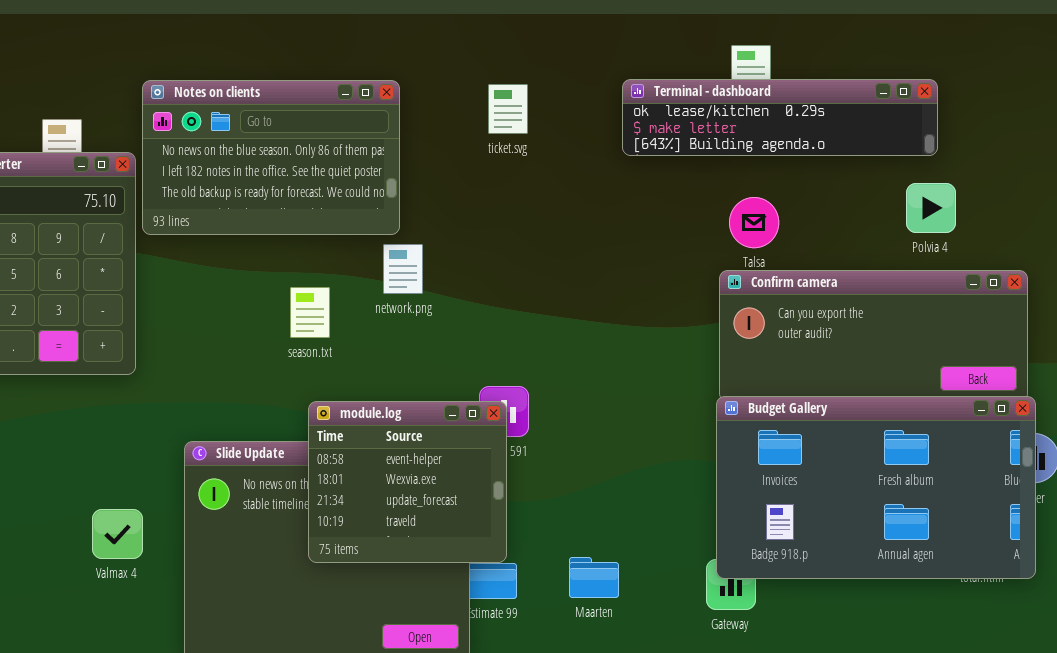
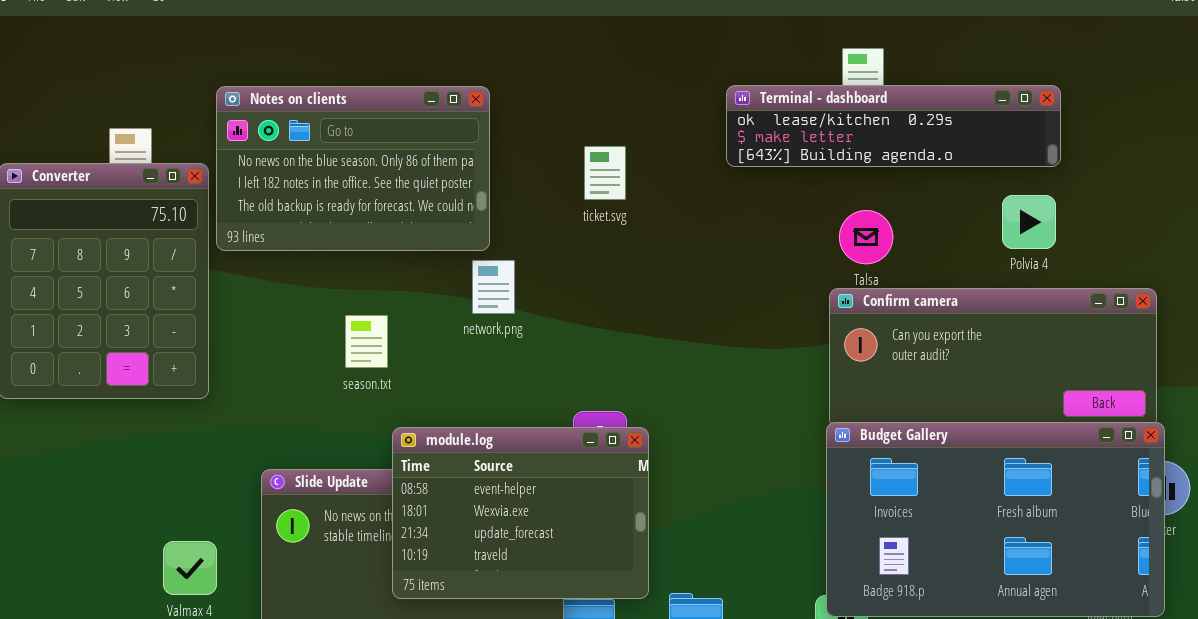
ticket.svg: [488,84,528,134] -> [584,146,626,200], moved
Polvia 4: [906,183,956,233] -> [1002,195,1056,249], moved
season.txt: [290,287,330,338] -> [345,315,388,368], moved
module.log: [308,401,507,563] -> [392,427,649,599], resized

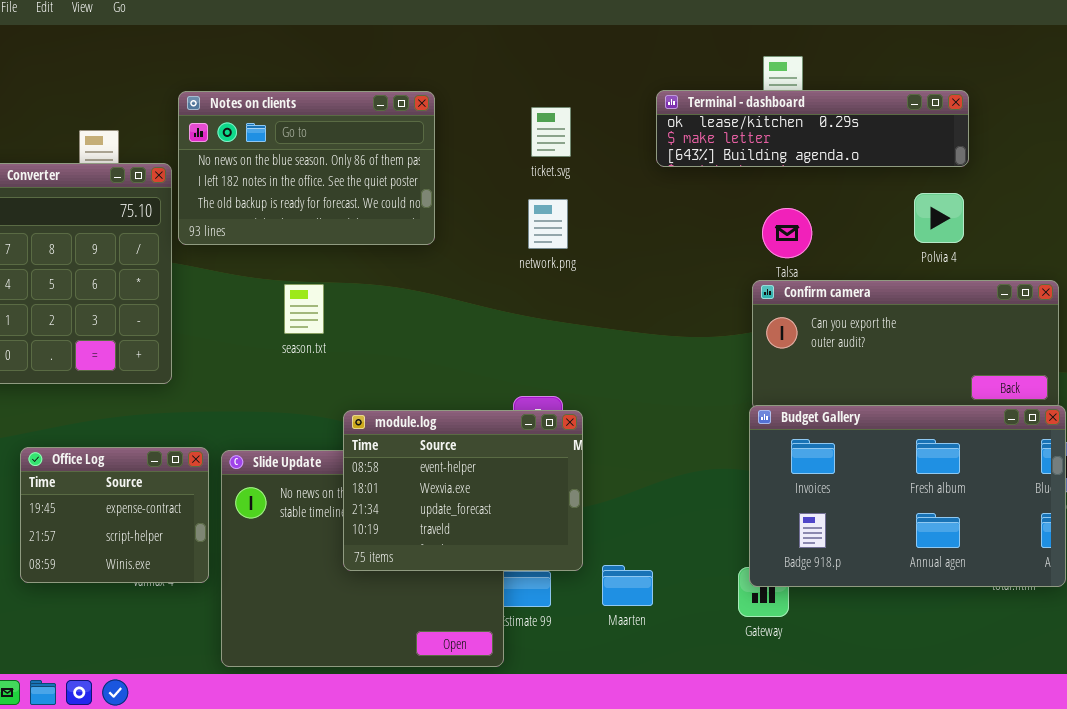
ticket.svg: [584,146,626,200] -> [531,107,571,157], moved
network.png: [472,260,515,314] -> [528,199,568,249], moved
season.txt: [345,315,388,368] -> [284,284,324,334], moved
Office Log: none -> [20,447,209,583], opened

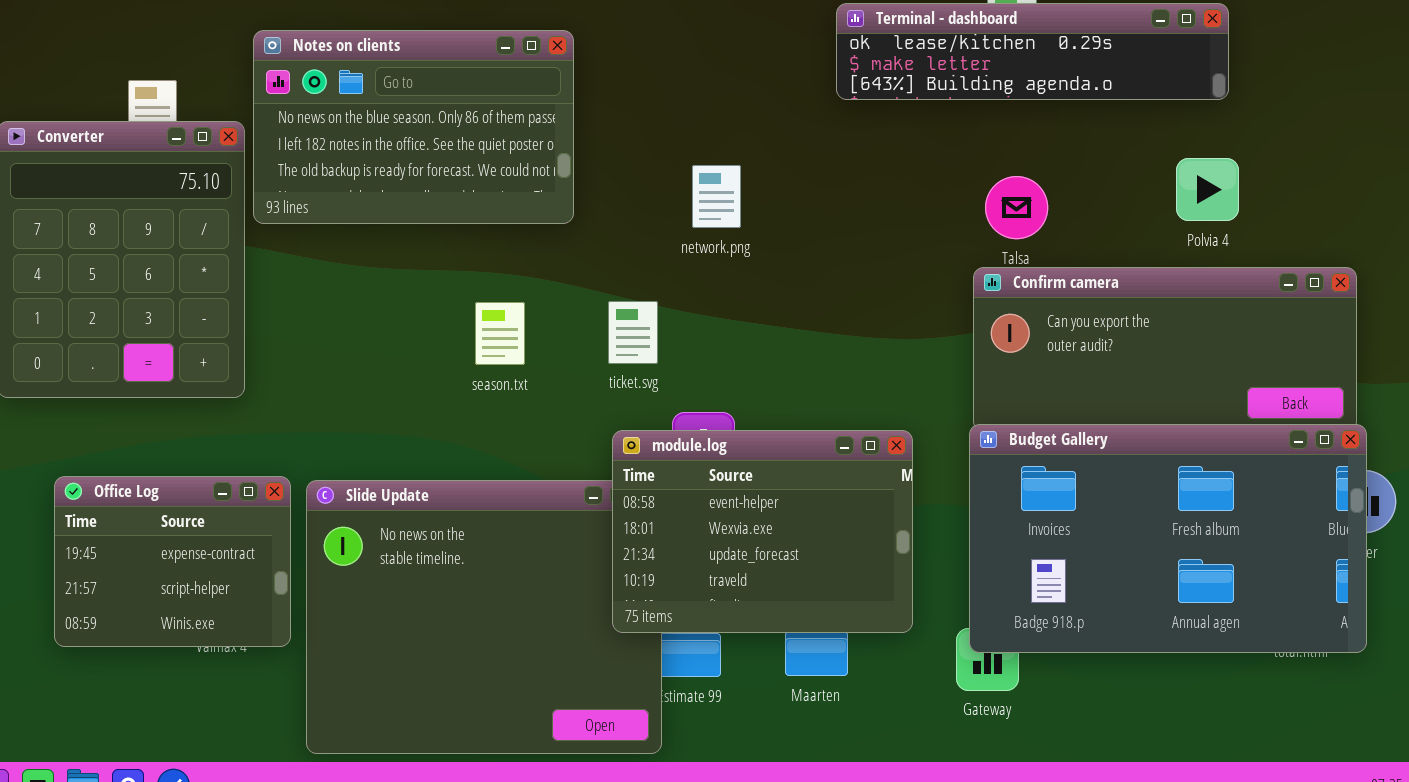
Terminal - dashboard: [656,90,969,167] -> [836,3,1229,100], moved
ticket.svg: [531,107,571,157] -> [608,301,658,364], moved
season.txt: [284,284,324,334] -> [475,302,525,365], moved
module.log: [343,410,583,571] -> [612,430,913,633], moved

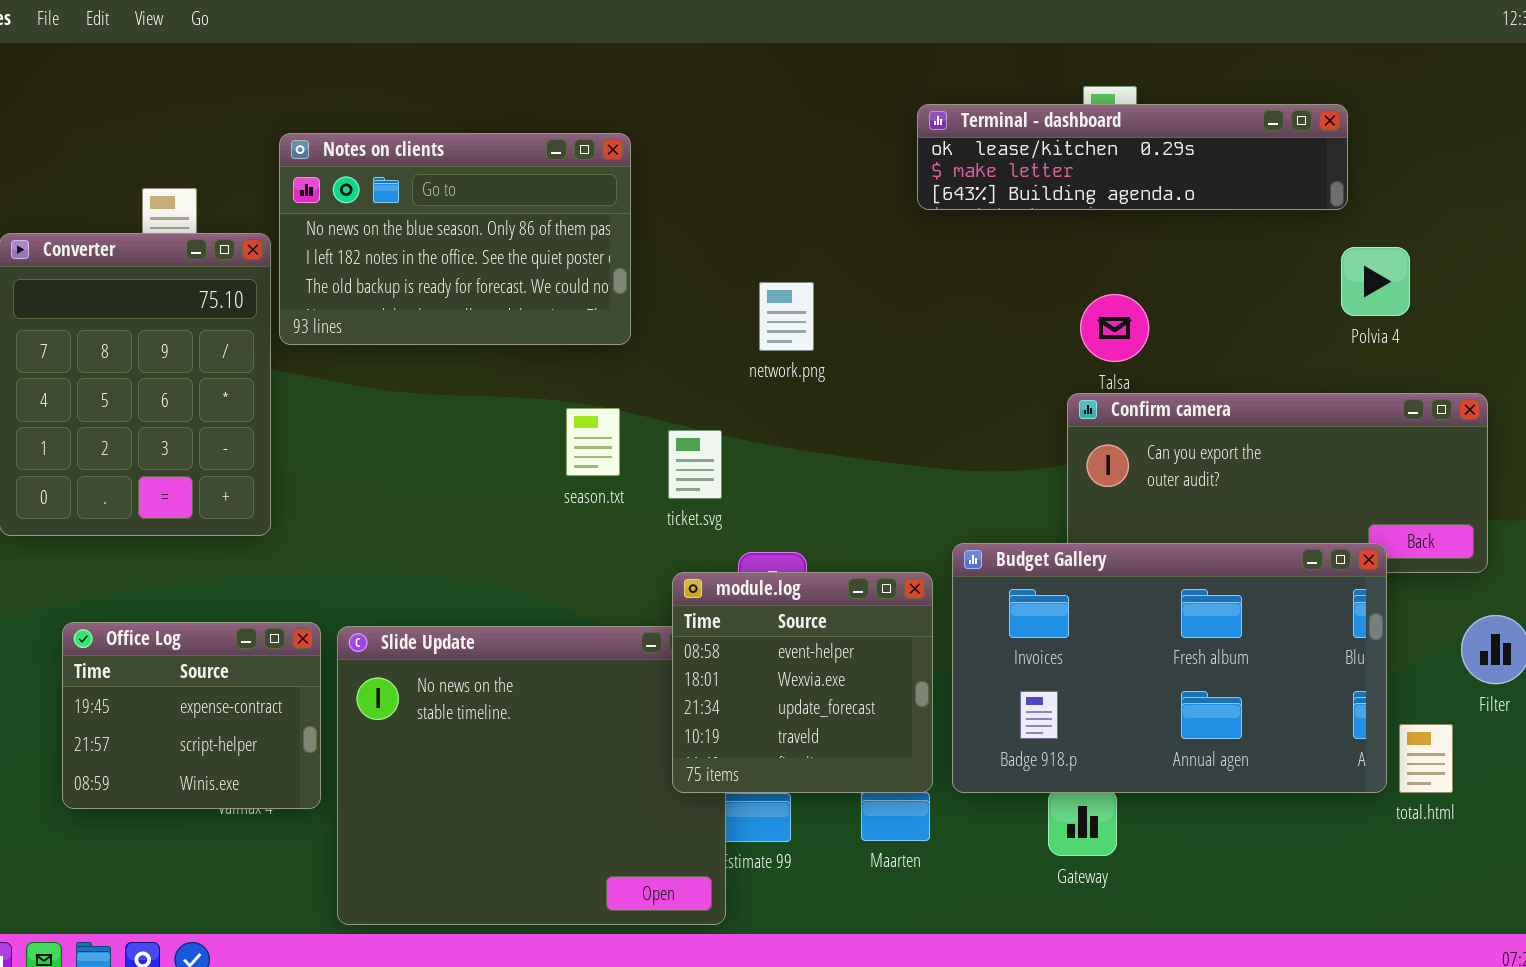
Polvia 4: [1176,158,1239,221] -> [1341,247,1410,316], moved
season.txt: [475,302,525,365] -> [566,408,620,476], moved
Budget Gallery: [969,424,1367,653] -> [952,543,1387,793], moved
module.log: [612,430,913,633] -> [672,572,933,793], resized

